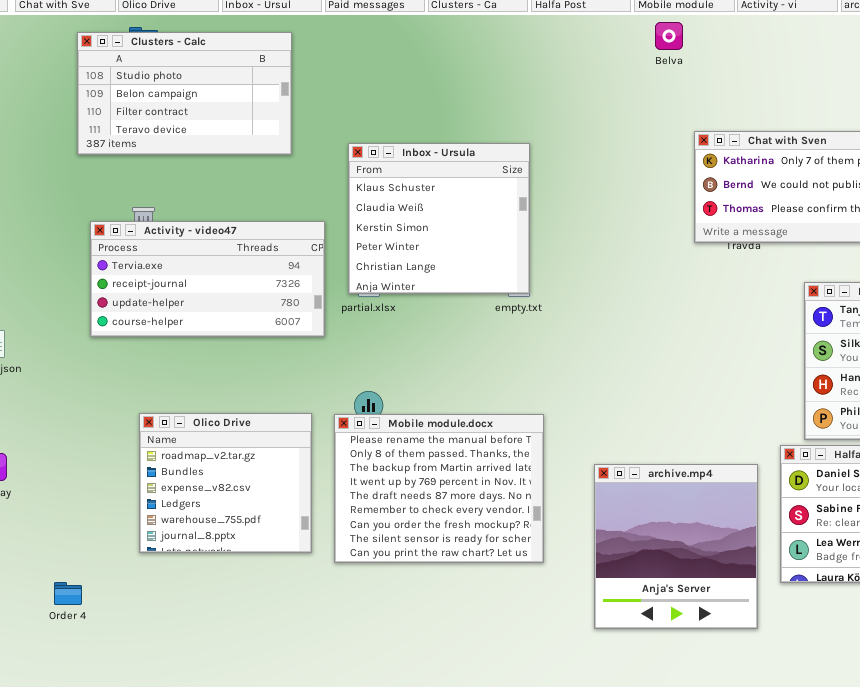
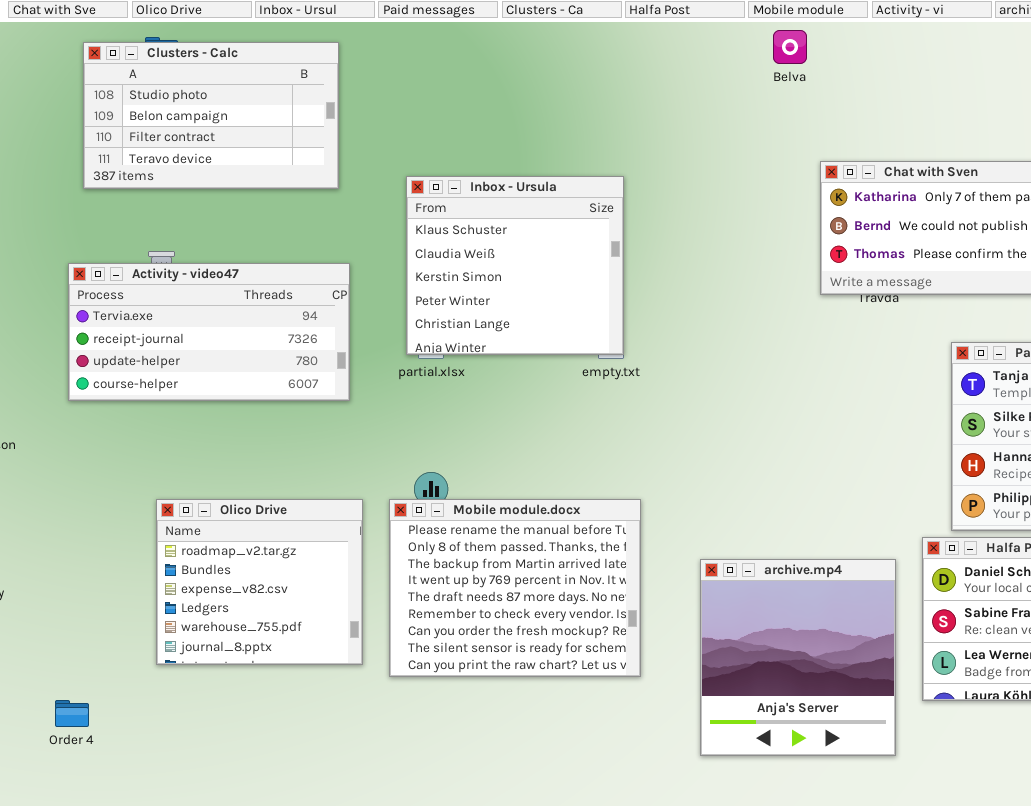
Activity - video47: [90,221,325,337] -> [68,263,350,401], moved

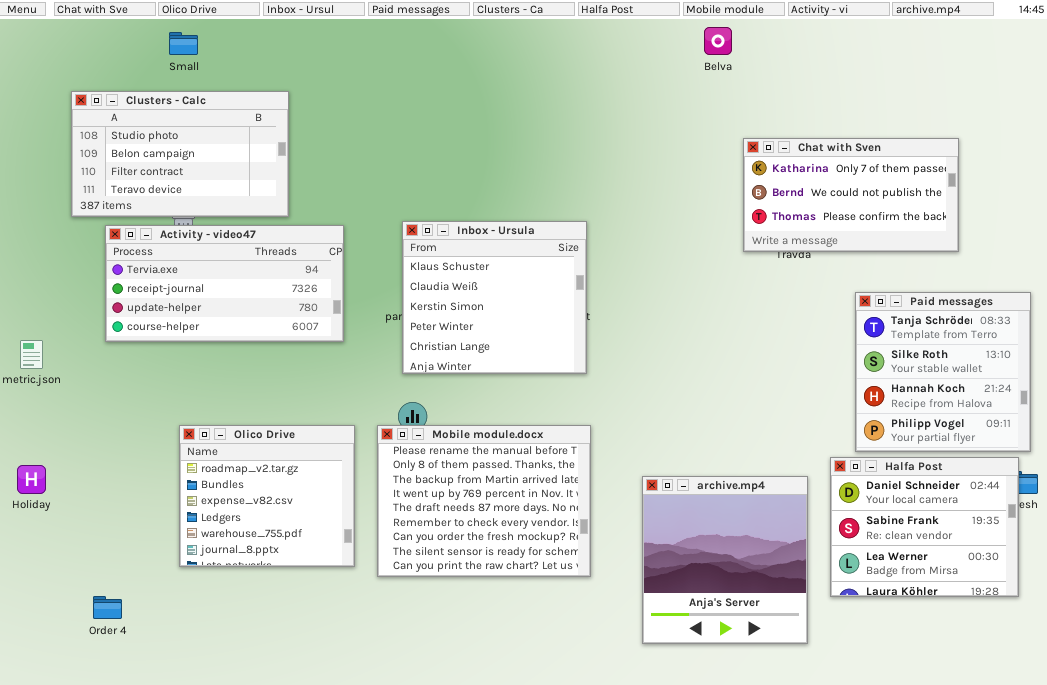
Clusters - Calc: [83,42,339,189] -> [71,91,289,217], moved
Inbox - Ursula: [406,176,624,355] -> [402,221,587,374], moved

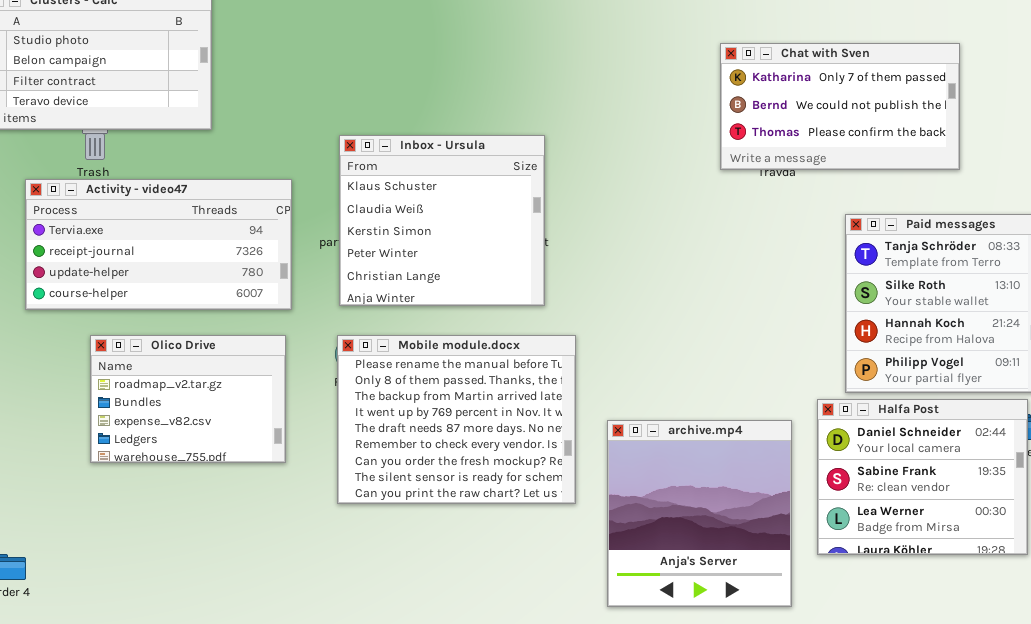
Activity - video47: [105,225,344,342] -> [25,179,292,310], moved
Olico Drive: [179,425,355,567] -> [90,335,286,463], moved, resized
Mobile module.docx: [377,425,591,577] -> [337,335,576,504], moved

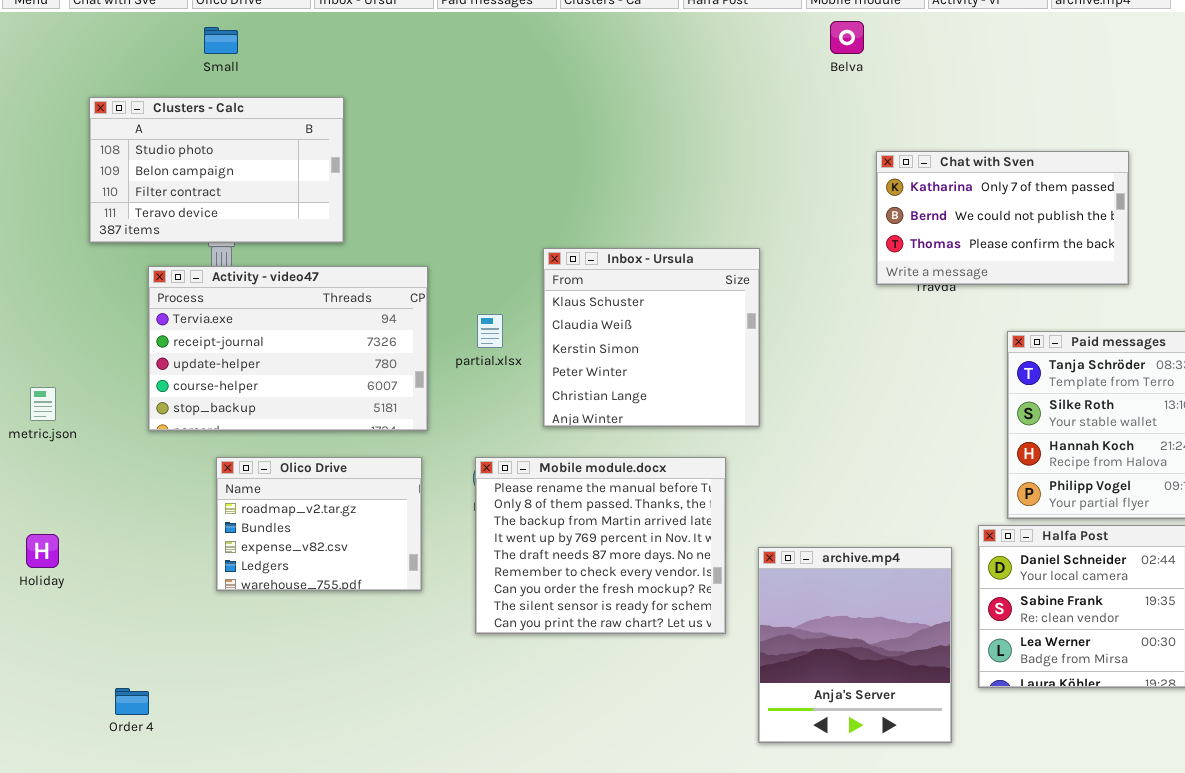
Inbox - Ursula: [339,135,545,306] -> [543,248,760,427], moved
Activity - video47: [25,179,292,310] -> [148,266,428,431], resized

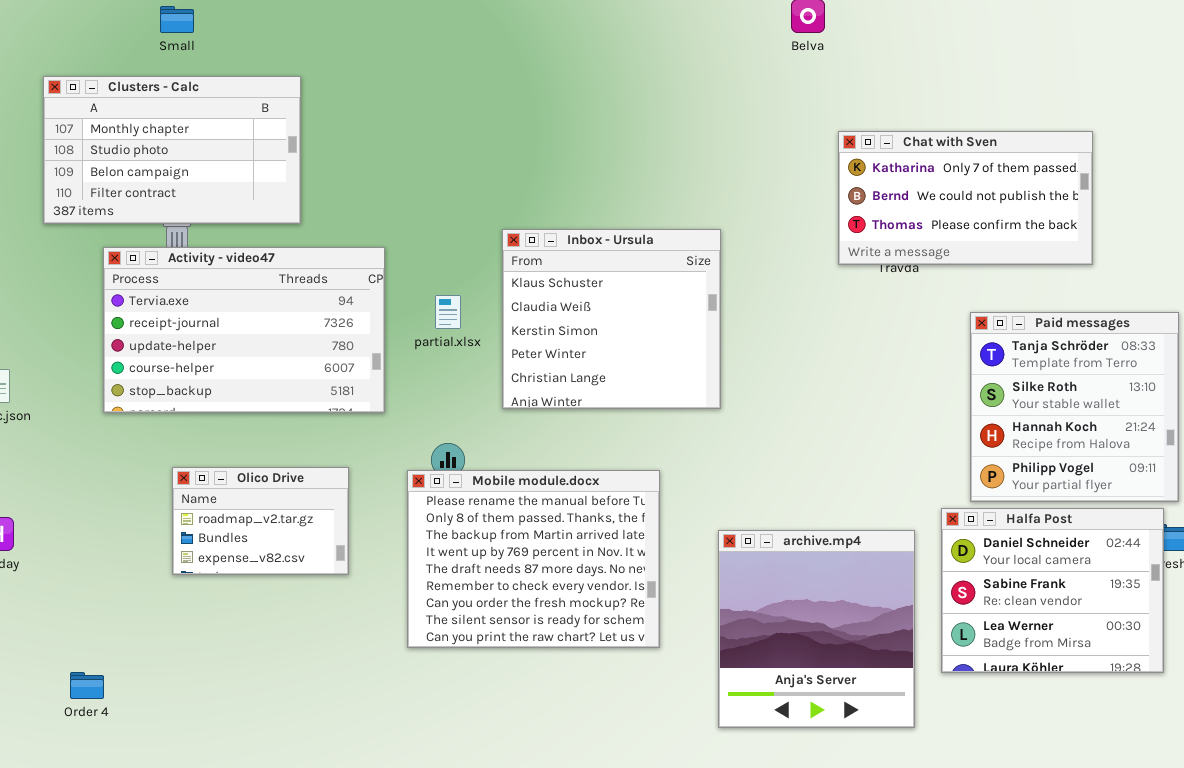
Clusters - Calc: [89,97,344,243] -> [43,76,301,224], scrolled up 1 row
Olico Drive: [216,457,422,591] -> [172,467,349,575], resized
Mobile module.docx: [475,457,726,634] -> [407,470,660,648], moved

